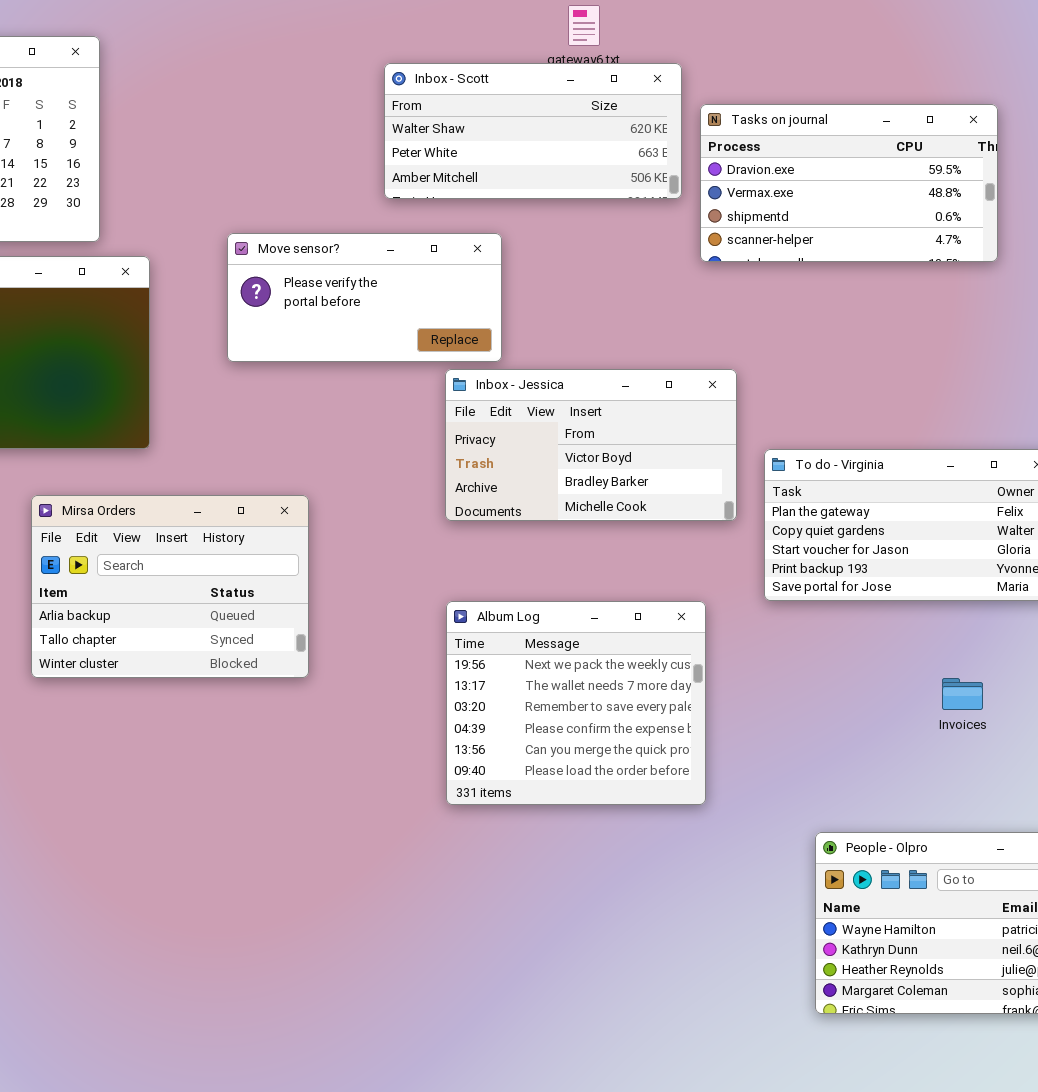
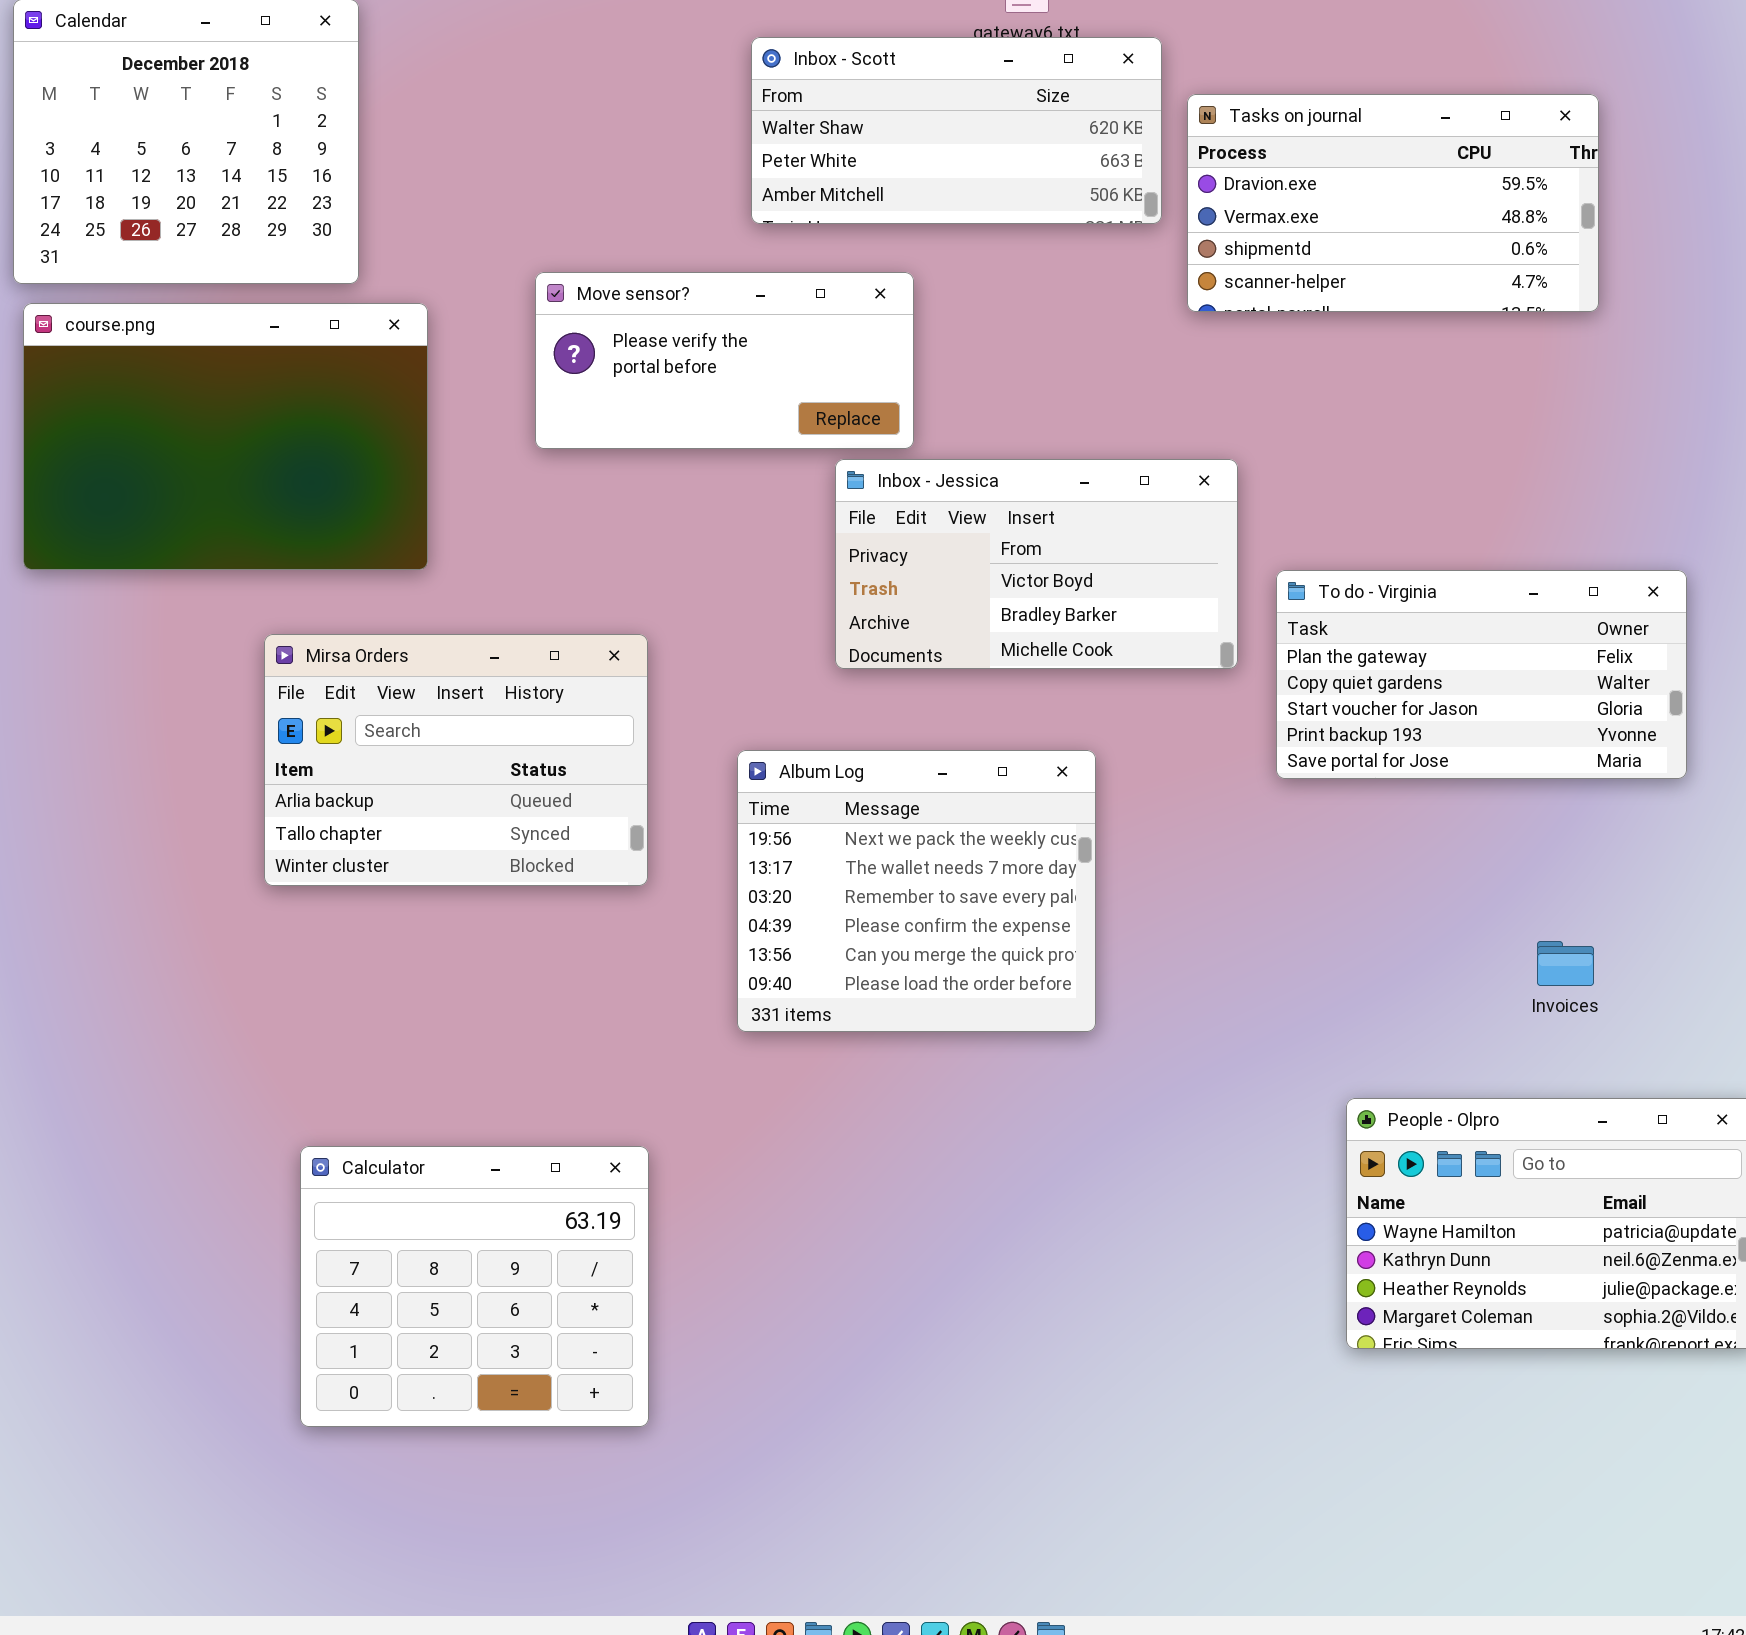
Album Log: [446,601,706,805] -> [737,750,1096,1032], moved
Invoices: [942,678,983,710] -> [1537,941,1594,986], moved
Calculator: none -> [300,1146,649,1427], opened

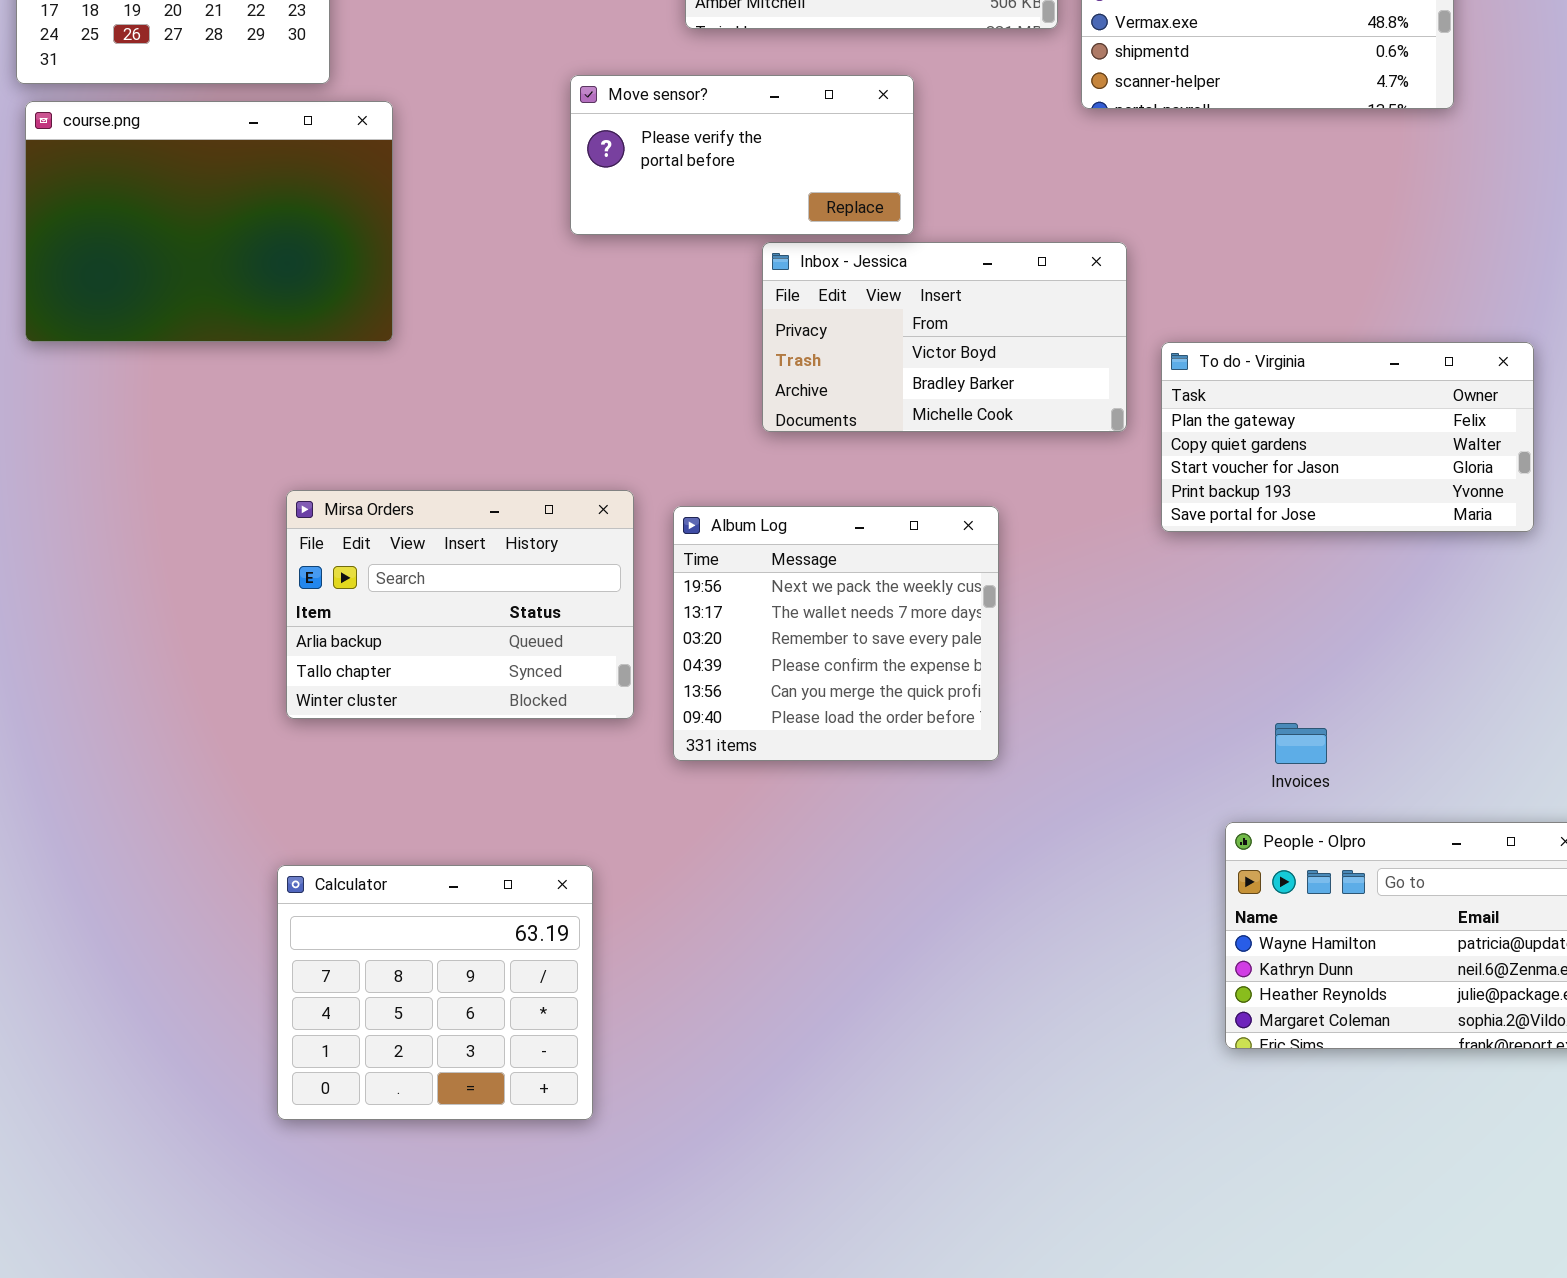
Move sensor?: [535,272,914,449] -> [570,75,914,235], moved
Mirsa Orders: [264,634,648,886] -> [286,490,634,719], moved
Invoices: [1537,941,1594,986] -> [1275,723,1327,764], moved

